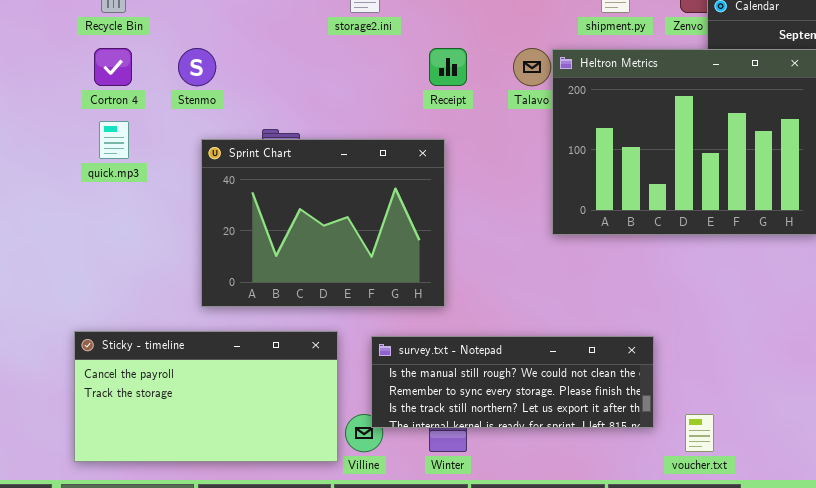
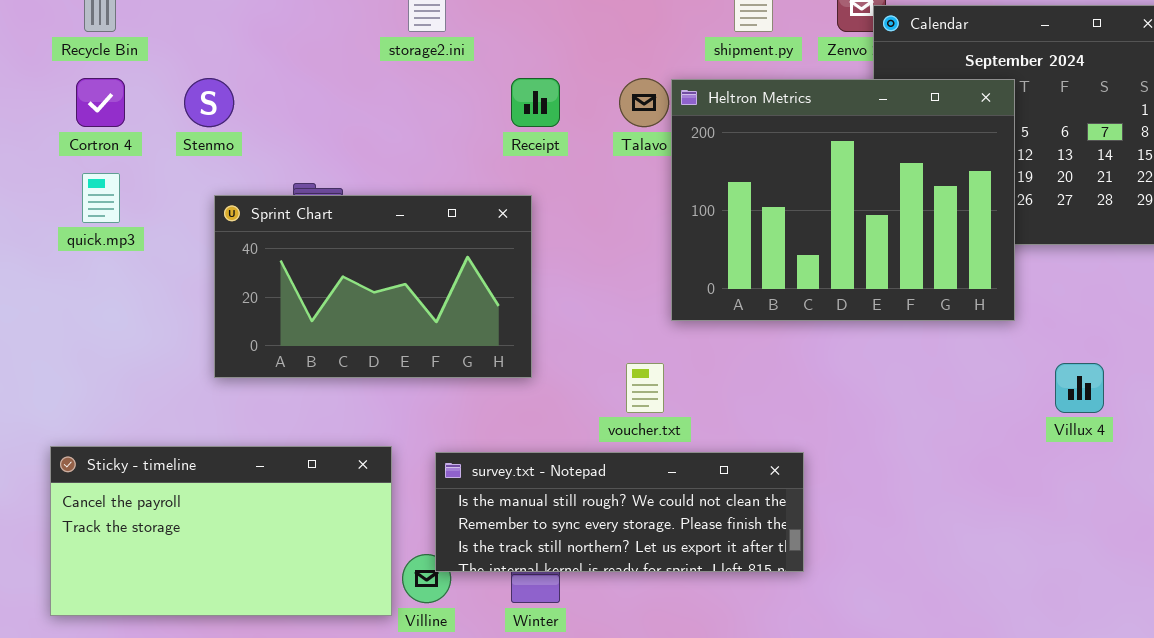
Sprint Chart: [201,139,445,307] -> [214,195,532,378], resized
voucher.txt: [685,414,714,452] -> [626,363,664,413], moved

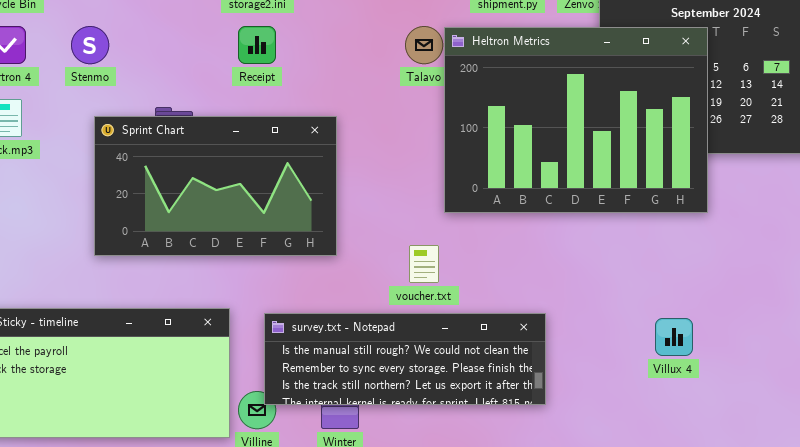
Receipt: [511,78,560,127] -> [238,26,276,64], moved
Villux 4: [1055,363,1104,413] -> [655,318,693,356], moved

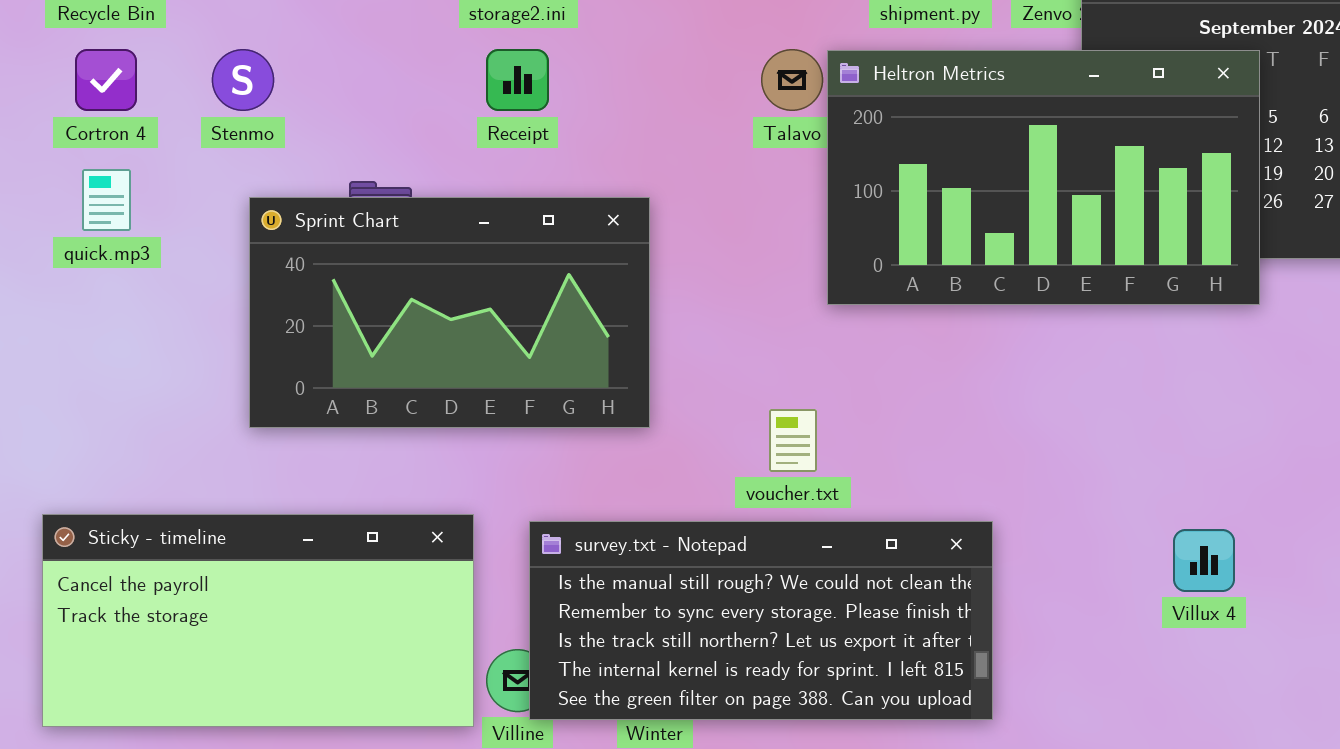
Heltron Metrics: [444,27,708,213] -> [827,50,1260,305], resized
survey.txt - Notepad: [264,313,546,405] -> [529,521,993,720], resized

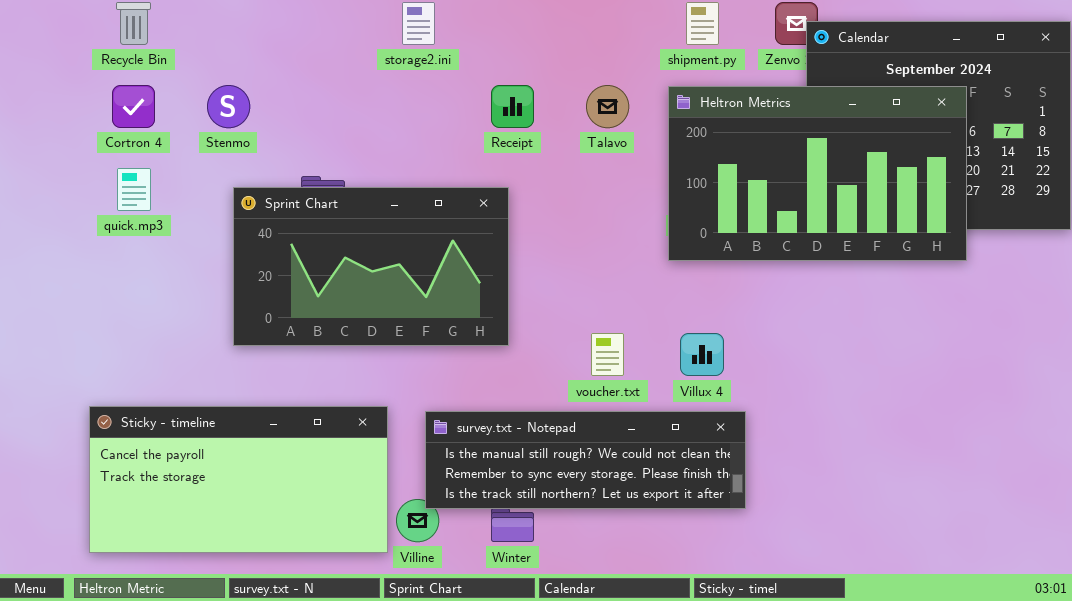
Receipt: [486,49,549,111] -> [491,85,534,128], moved
Heltron Metrics: [827,50,1260,305] -> [668,86,967,261], moved
survey.txt - Notepad: [529,521,993,720] -> [425,411,746,509], resized
Villux 4: [1173,529,1235,592] -> [680,333,724,376], moved

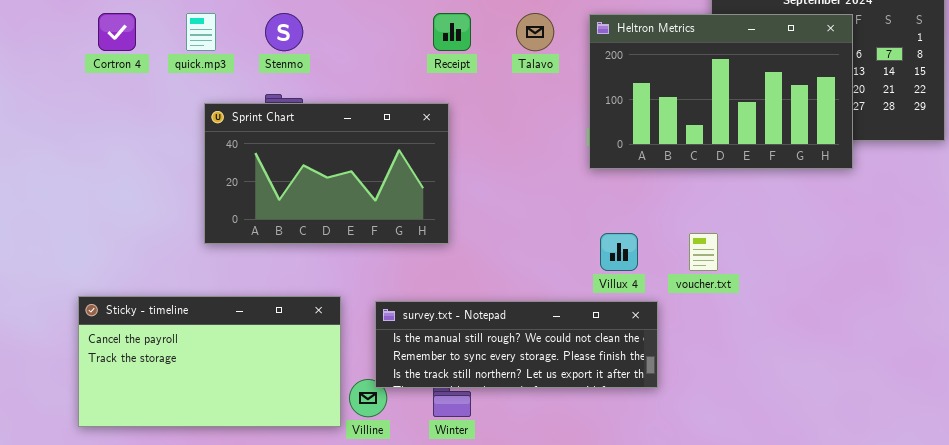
Stenmo: [207,85,250,128] -> [265,13,303,51], moved
quick.mp3: [117,168,151,211] -> [186,13,216,51], moved
voucher.txt: [591,333,624,376] -> [689,233,718,271], moved

